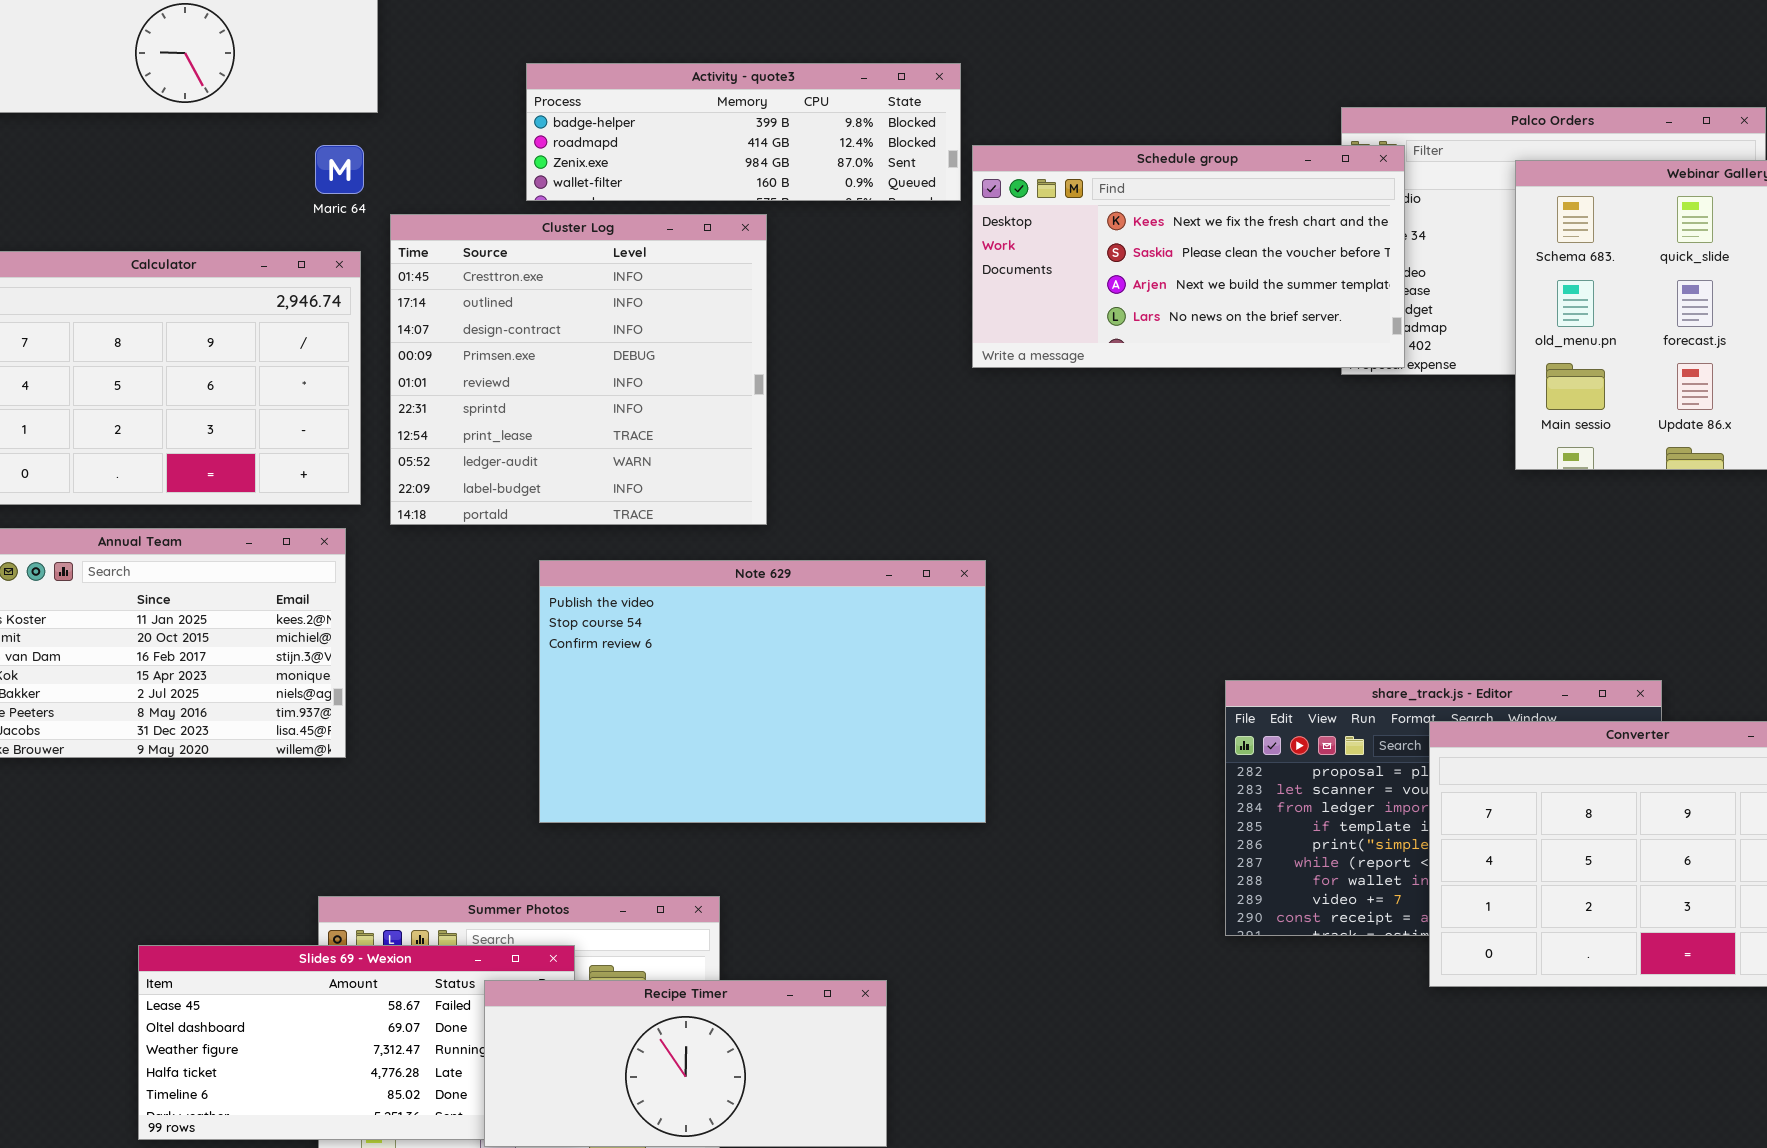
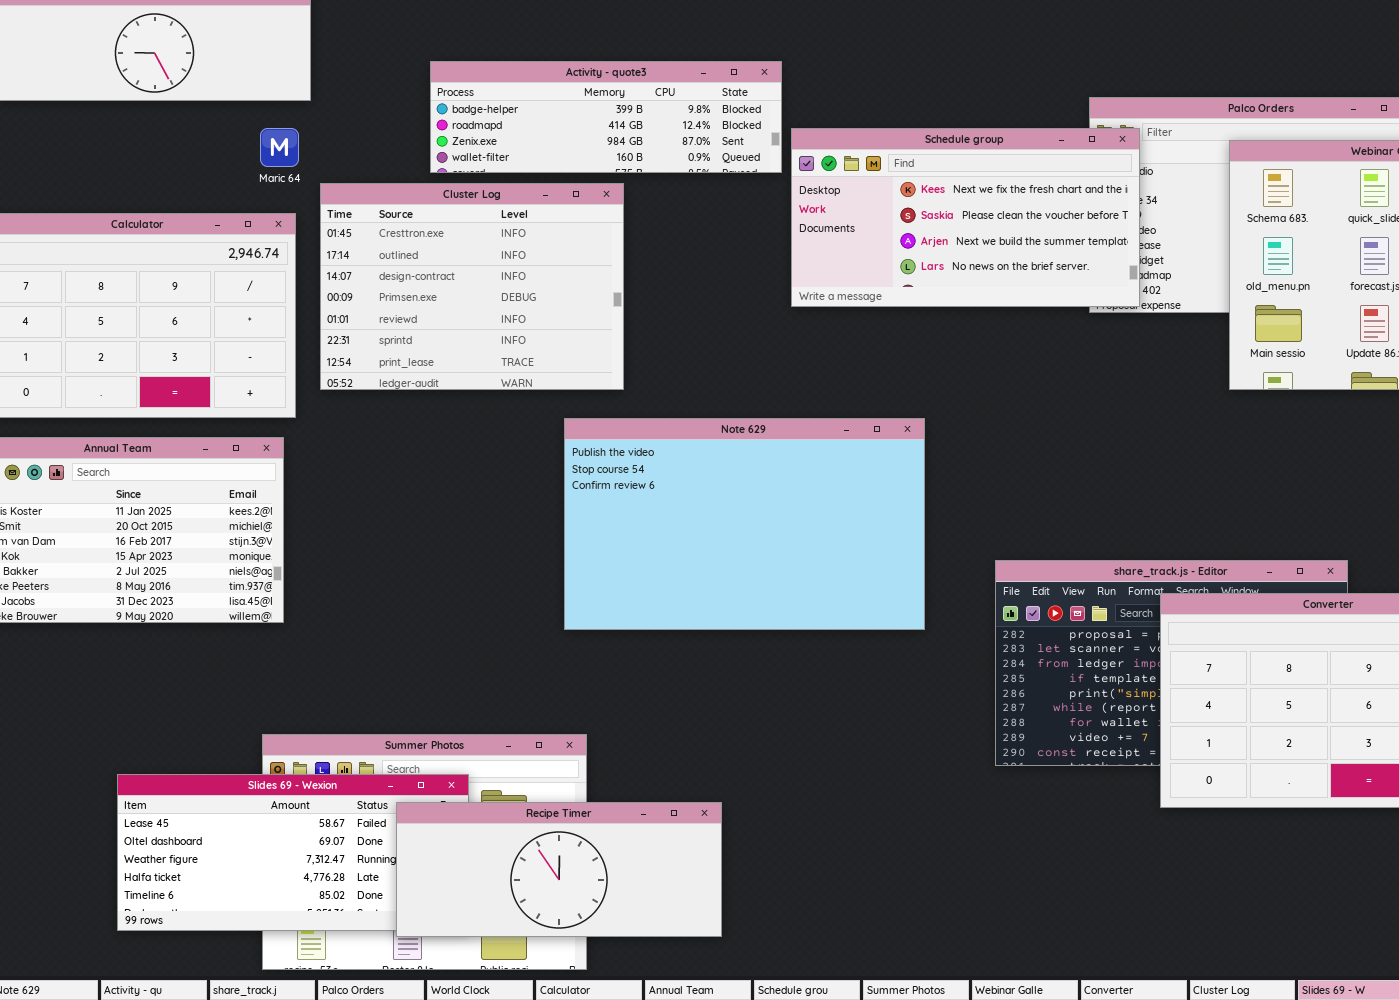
Cluster Log: [390,214,767,525] -> [320,183,624,390], resized
Note 629: [539,560,986,823] -> [564,418,925,630], moved

